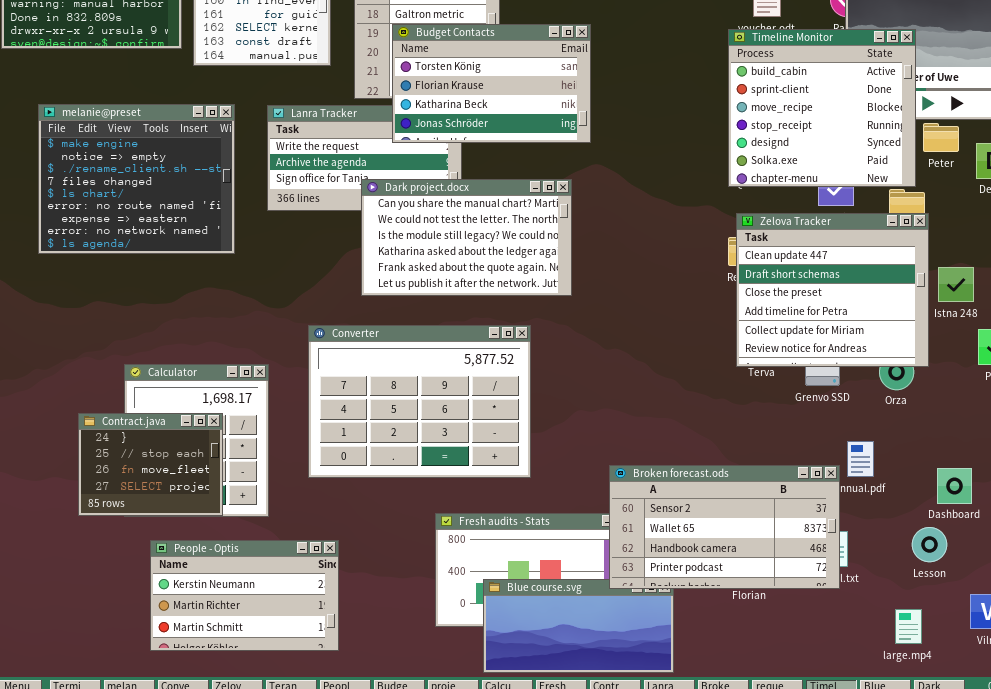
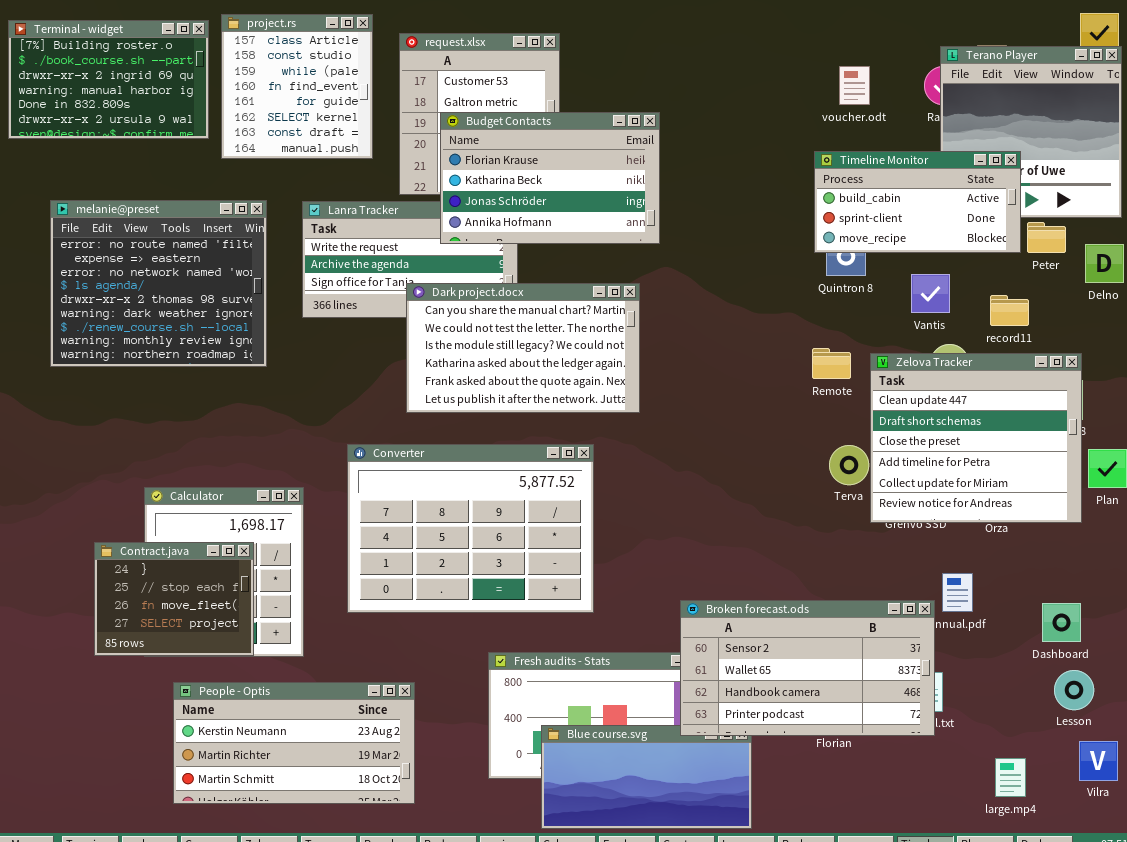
Budget Contacts: [392,24,591,143] -> [440,112,660,244], scrolled down 1 row
Timeline Monitor: [728,29,916,187] -> [814,151,1021,253], moved, resized
melanie@preset: [38,104,235,254] -> [50,200,267,367], scrolled down 5 rows
Zelova Tracker: [736,213,929,367] -> [870,353,1082,523], moved
Lesson: [912,527,947,562] -> [1054,670,1094,710], moved
People - Optis: [150,540,339,651] -> [173,682,415,804], resized

